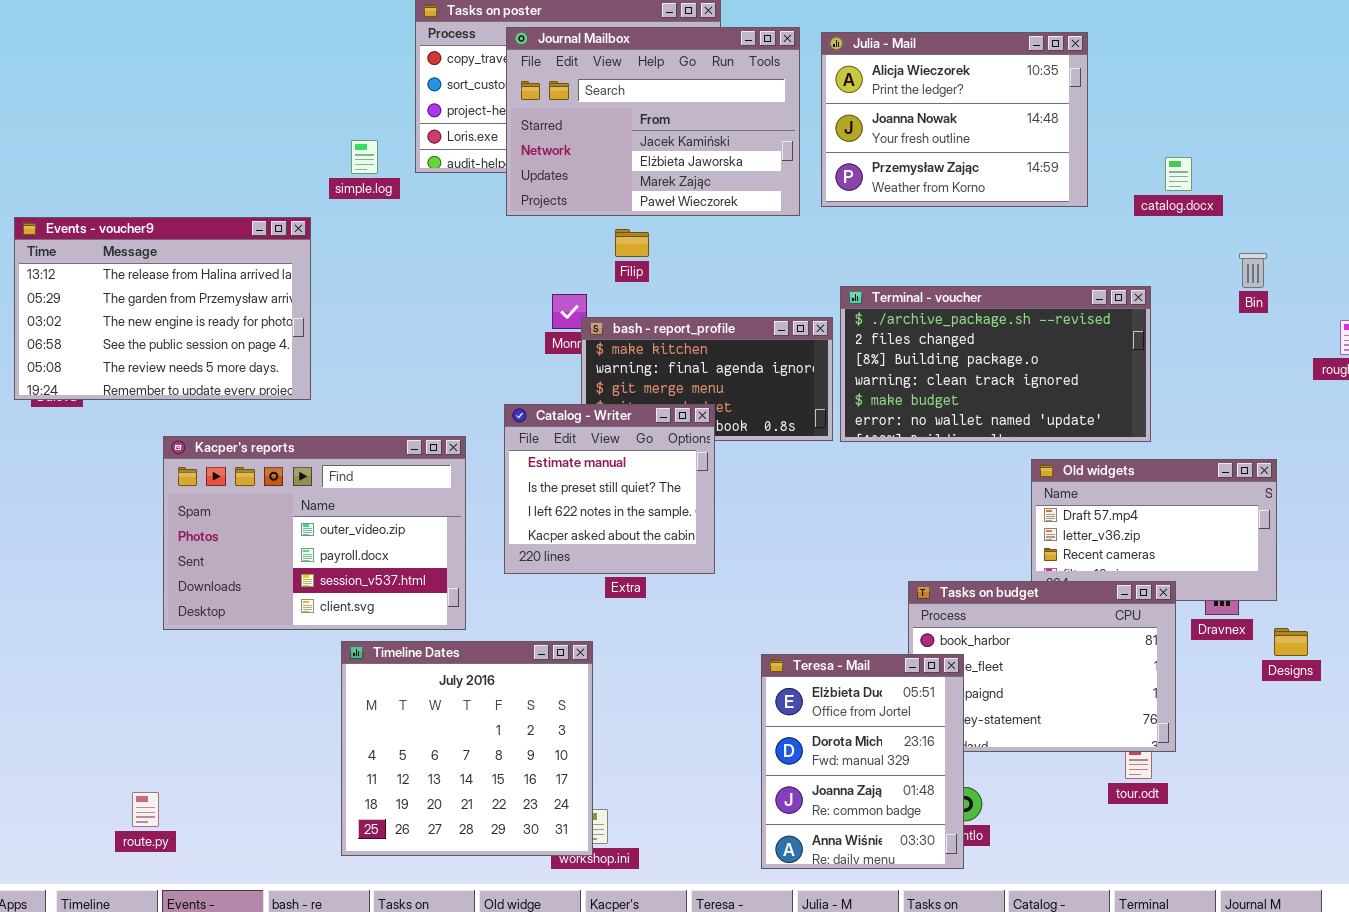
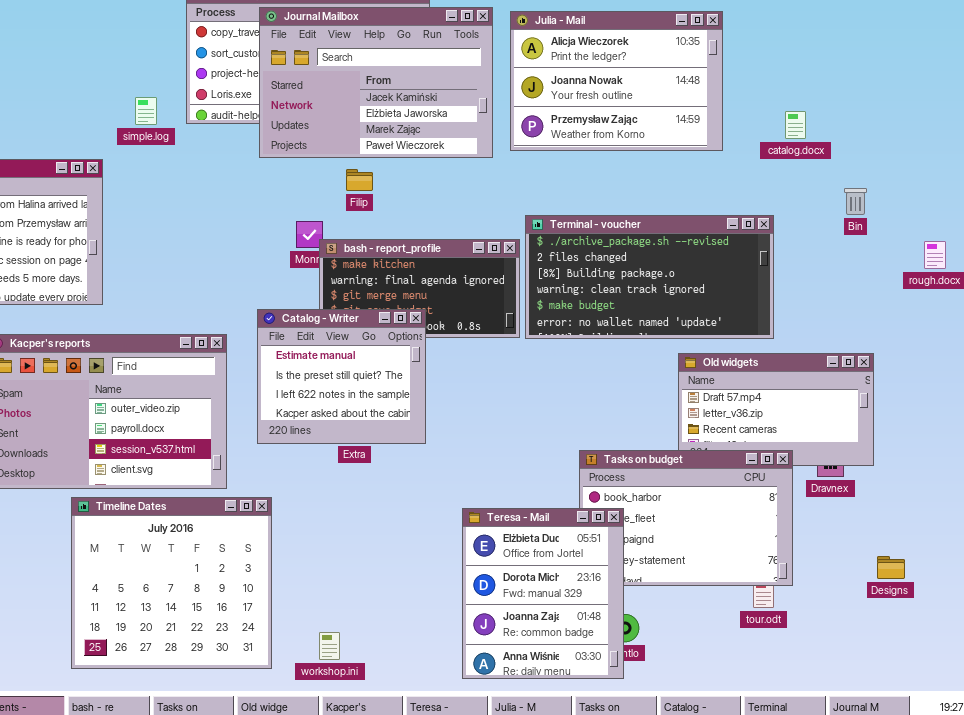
Designs: [1274,628,1308,656] -> [877,556,905,579], moved
Timeline Dates: [341,641,593,856] -> [71,497,272,669], moved

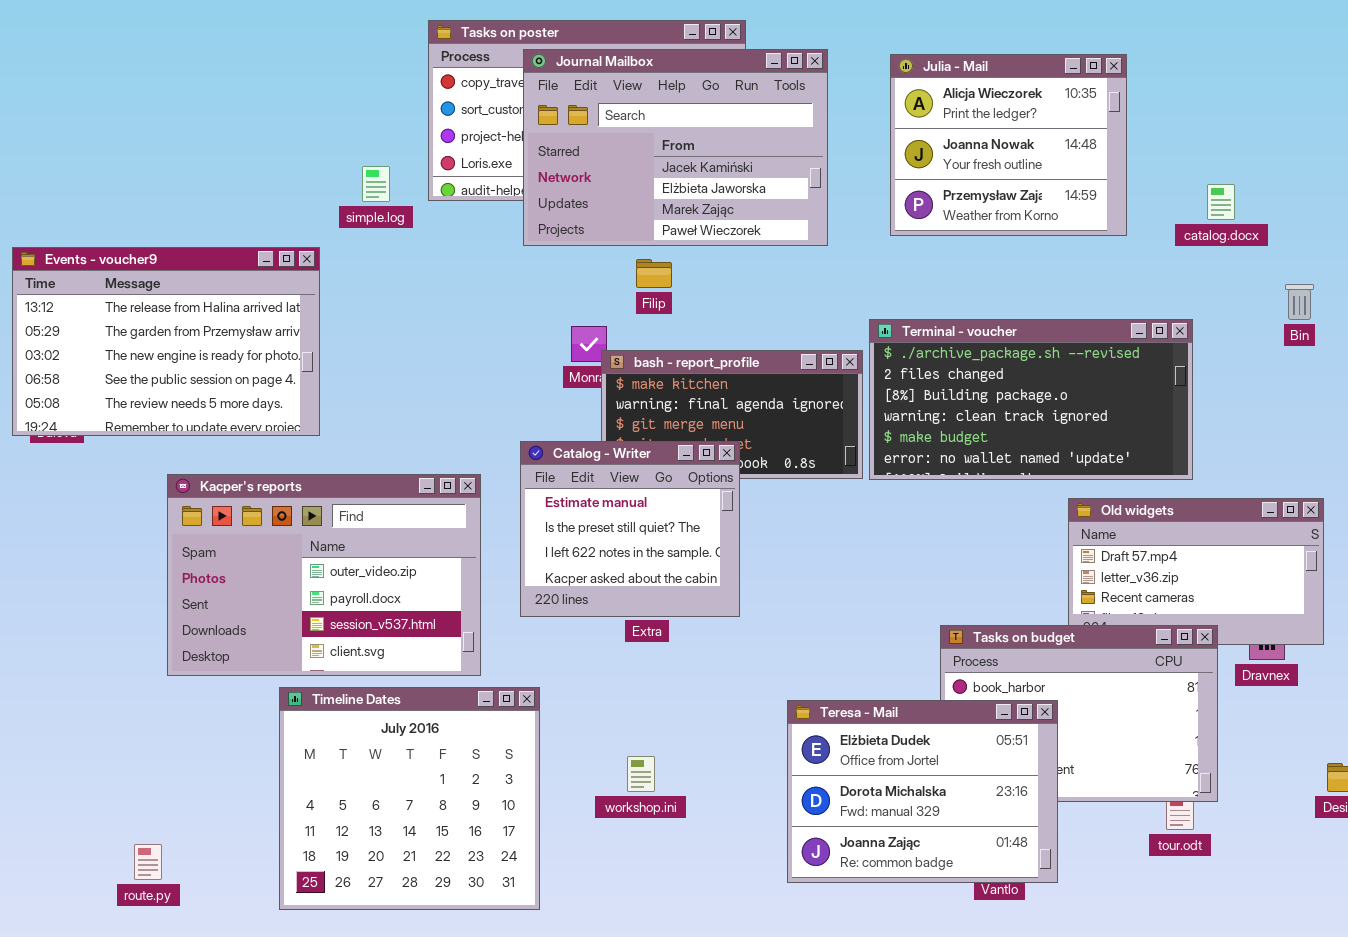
Julia - Mail: [510,11,723,151] -> [890,54,1127,236], resized
Teresa - Mail: [462,508,624,679] -> [787,700,1058,883], resized
workshop.ini: [319,632,340,660] -> [627,756,655,792], moved

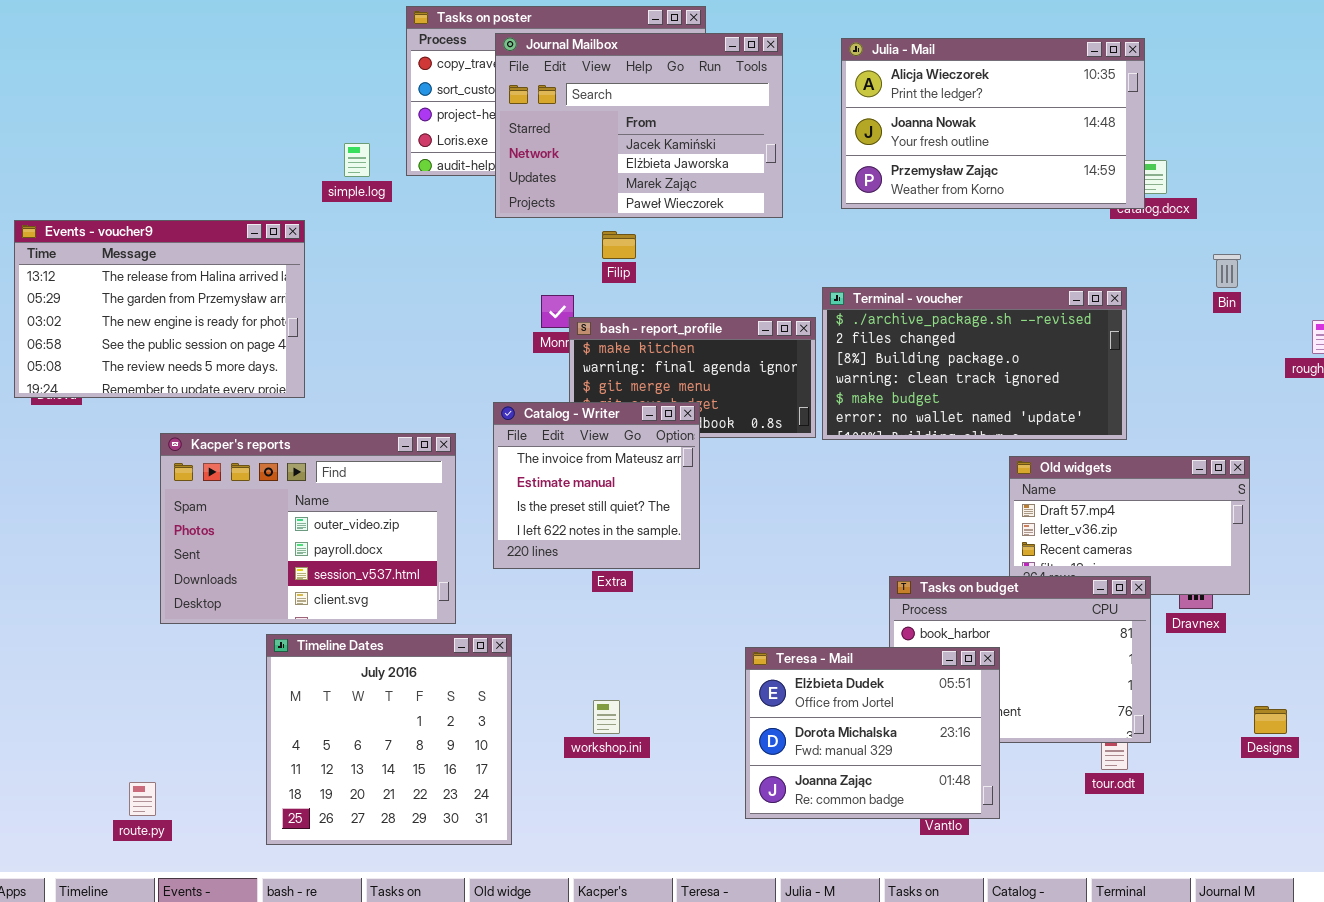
Julia - Mail: [890,54,1127,236] -> [841,38,1145,209], resized
Catalog - Writer: [520,441,740,617] -> [493,402,700,569], scrolled up 1 row

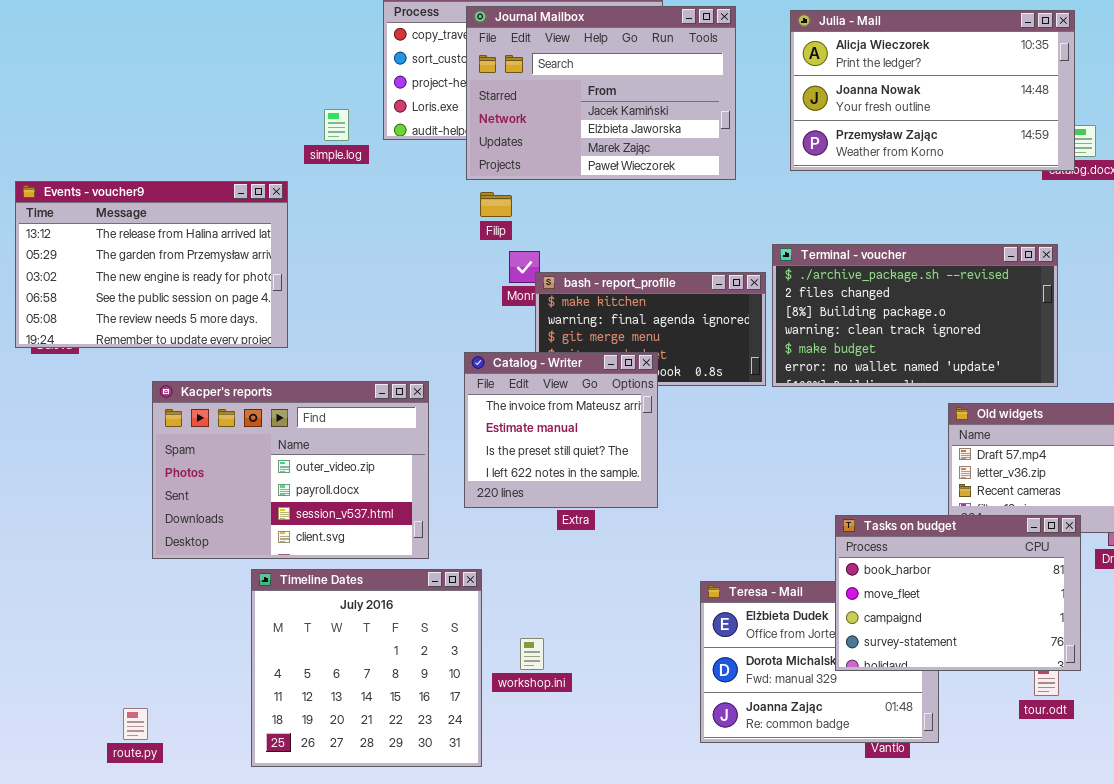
Filip: [602,231,636,259] -> [480,192,512,217], moved
Tasks on budget: [889,576,1151,743] -> [835,515,1081,671], raised
workshop.ini: [593,700,620,734] -> [520,638,544,670], moved

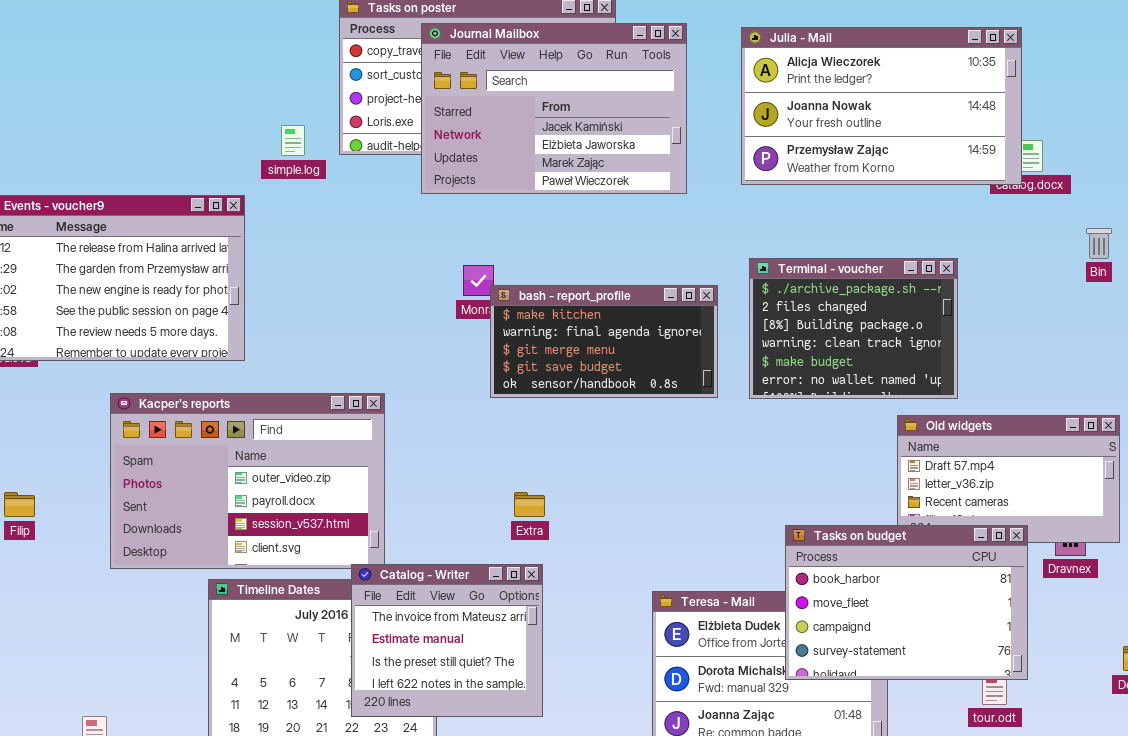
Filip: [480,192,512,217] -> [4,492,35,517], moved
Terminal - voucher: [772,244,1058,387] -> [749,258,958,399], moved, resized
Catalog - Writer: [464,352,658,508] -> [351,564,543,717], moved

